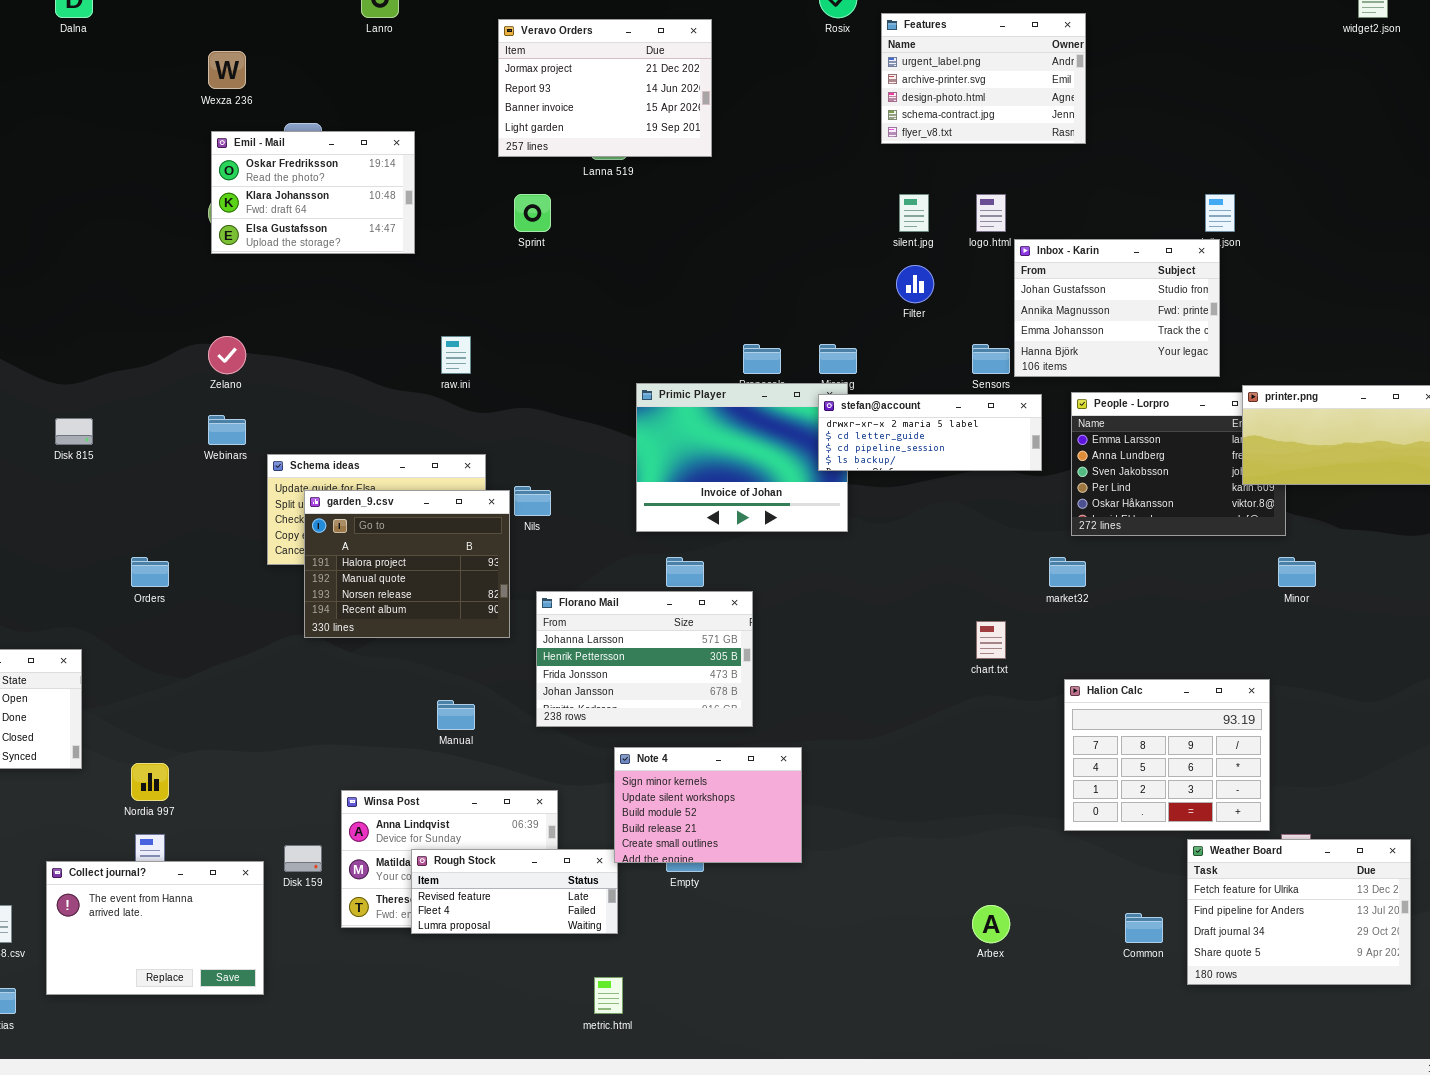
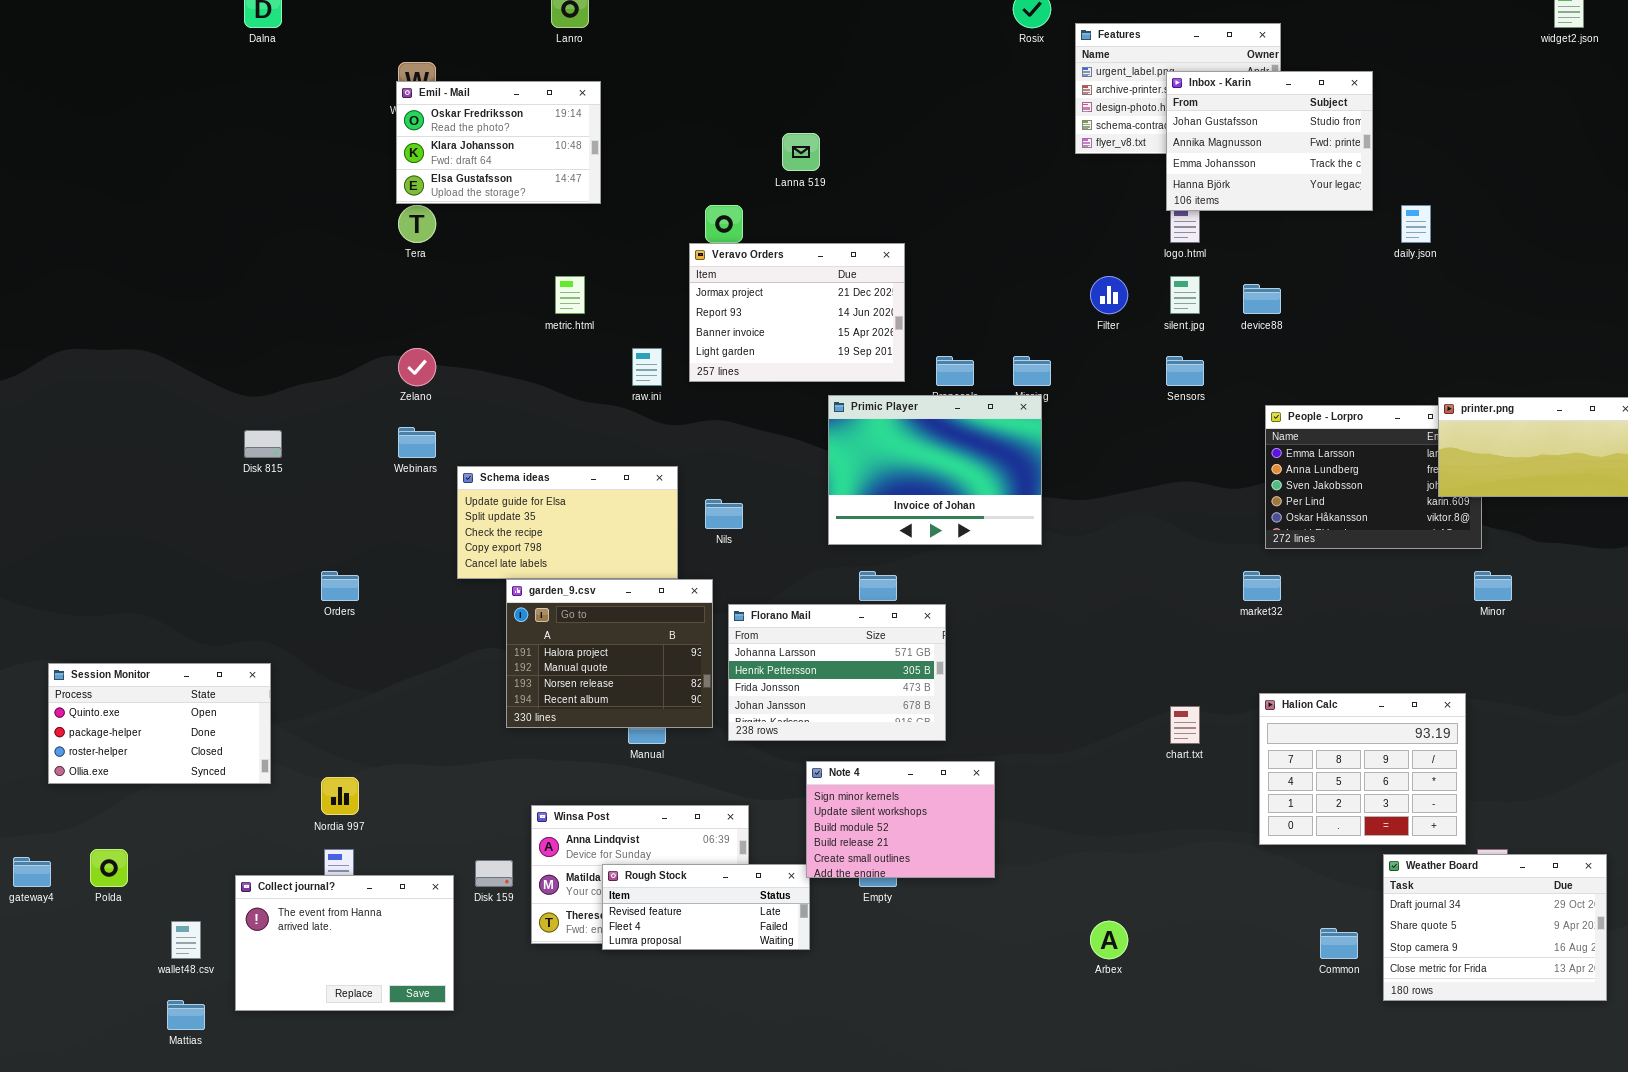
Veravo Orders: [498,19,712,157] -> [689,243,905,382], moved
Emil - Mail: [211,131,415,254] -> [396,81,601,204], moved
silent.jpg: [899,194,929,232] -> [1170,276,1200,314], moved
Inbox - Karin: [1014,239,1220,377] -> [1166,71,1373,211], moved
stefan@account: [818,394,1042,471] -> none, closed
garden_9.csv: [304,490,510,638] -> [506,579,713,728], moved
chart.txt: [976,621,1006,659] -> [1170,706,1200,744], moved
Weather Board: [1187,839,1411,985] -> [1383,854,1607,1001], scrolled down 2 rows
Arbex: [972,905,1010,943] -> [1090,921,1128,959], moved
metric.html: [594,977,623,1014] -> [555,276,585,314], moved

